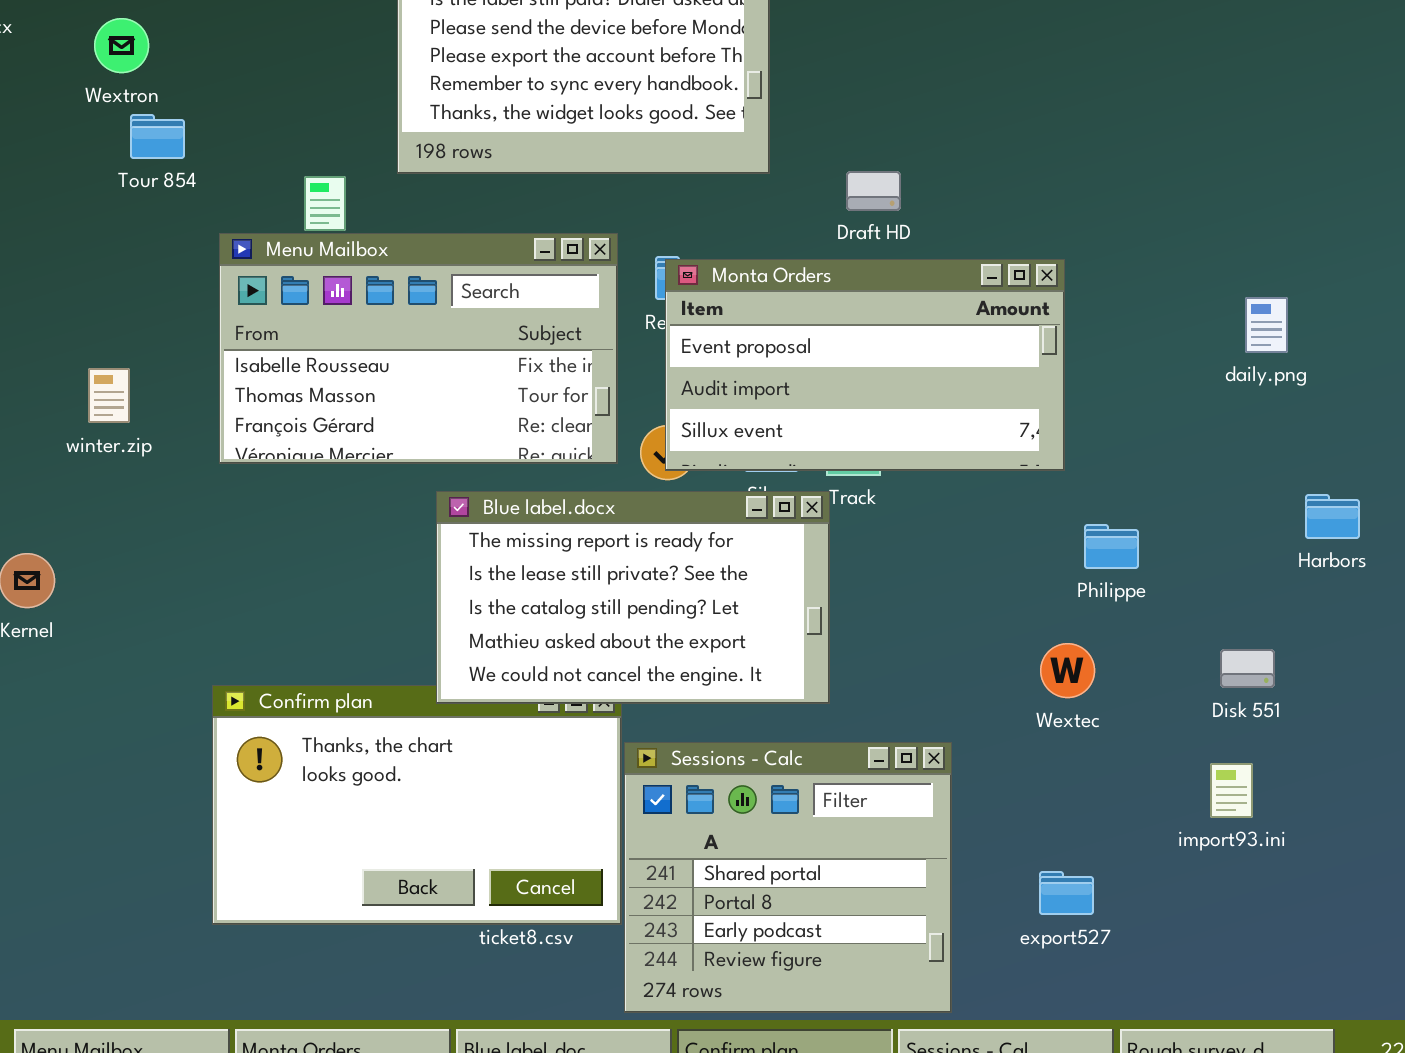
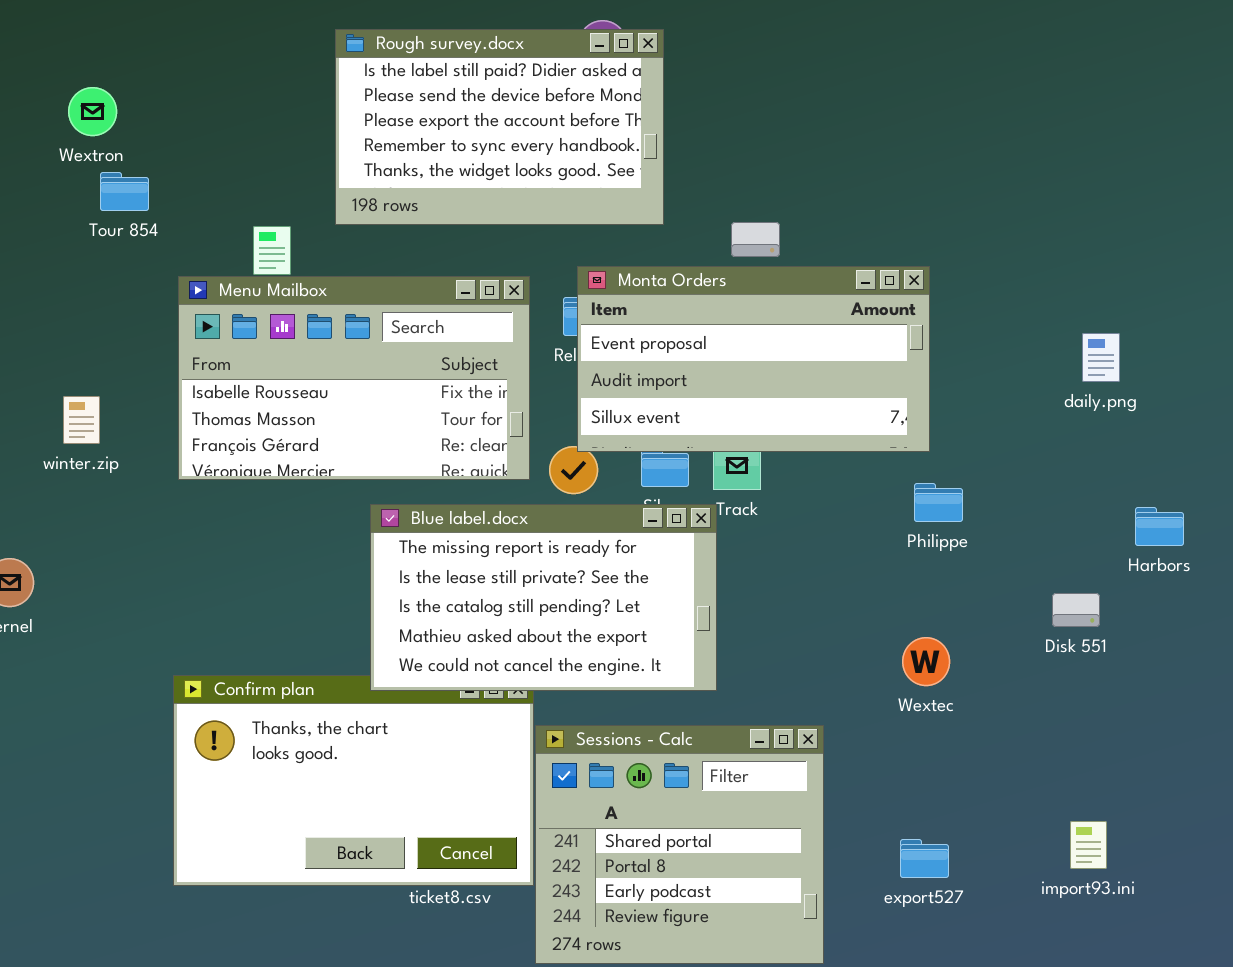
Monta Orders: [665,259,1065,471] -> [577,266,930,452], moved
Philippe: [1084,524,1139,569] -> [914,483,963,522], moved
Disk 551: [1220,649,1275,688] -> [1052,593,1100,627], moved
import93.ini: [1210,763,1253,818] -> [1070,821,1107,869], moved

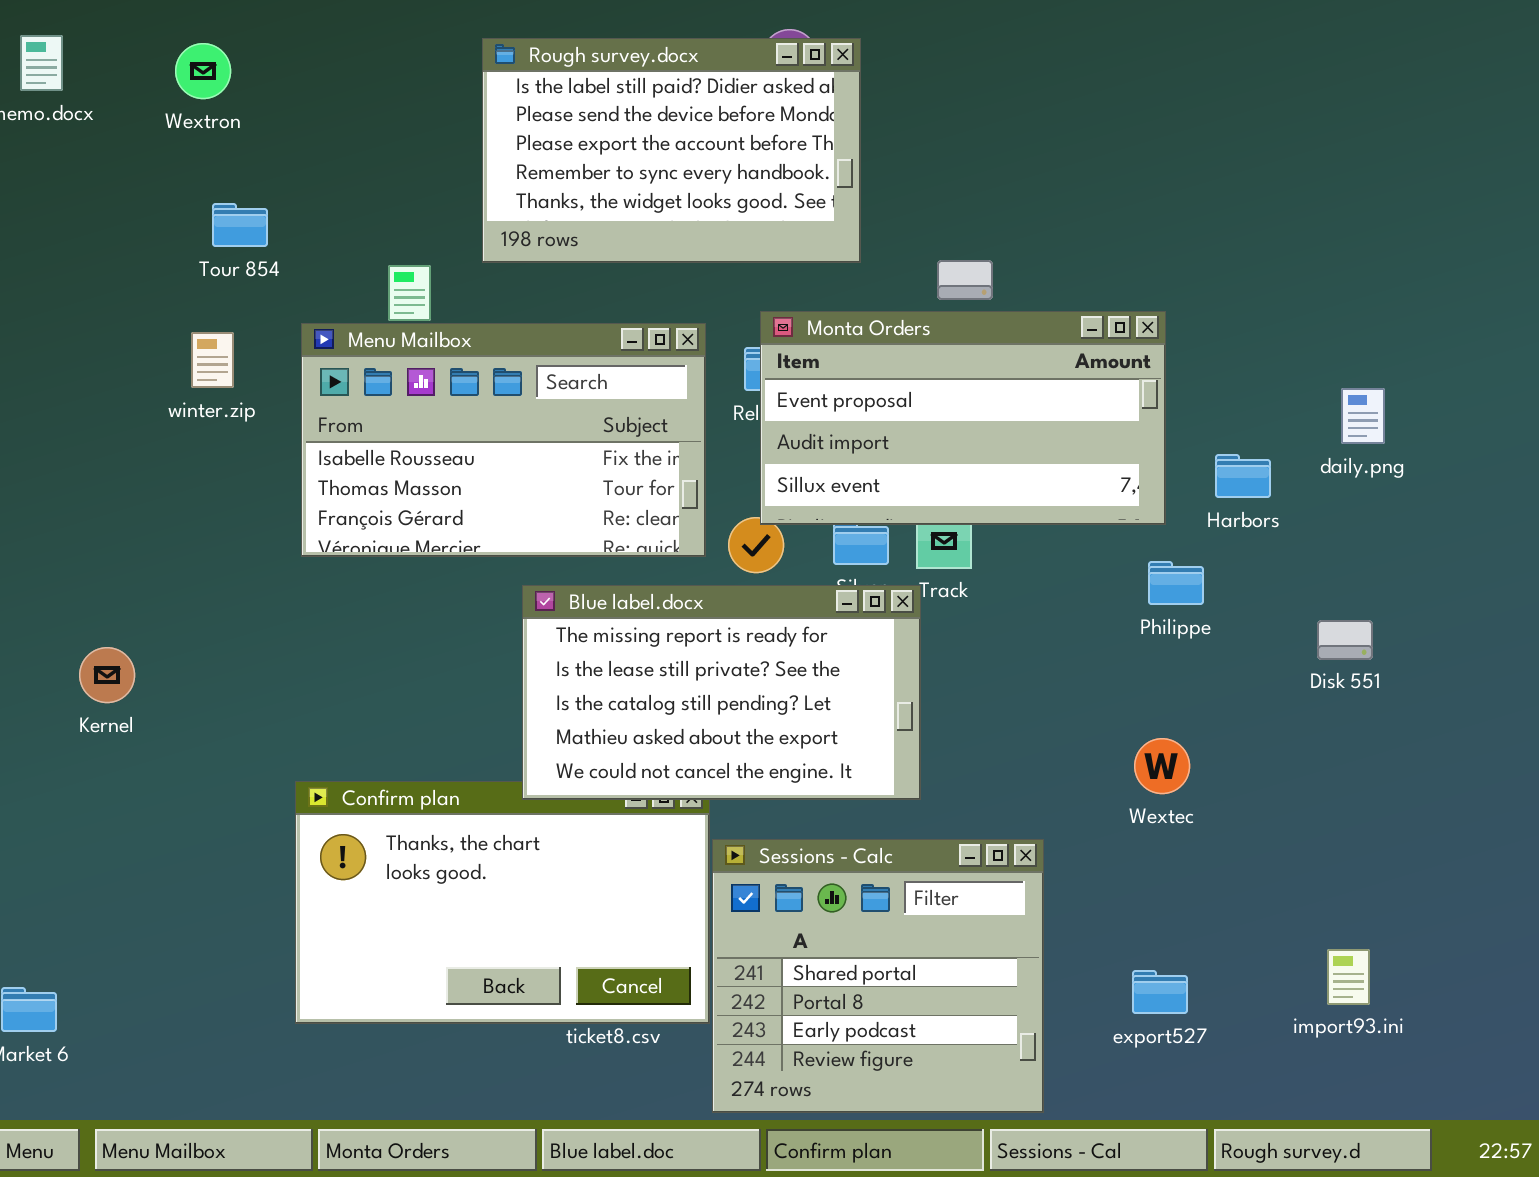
Wextron: [68,87,117,136] -> [175,43,231,99], moved
winter.zip: [63,396,100,444] -> [191,332,234,388], moved
Harbors: [1135,507,1184,546] -> [1215,454,1271,498], moved
Disk 551: [1052,593,1100,627] -> [1317,620,1373,660], moved

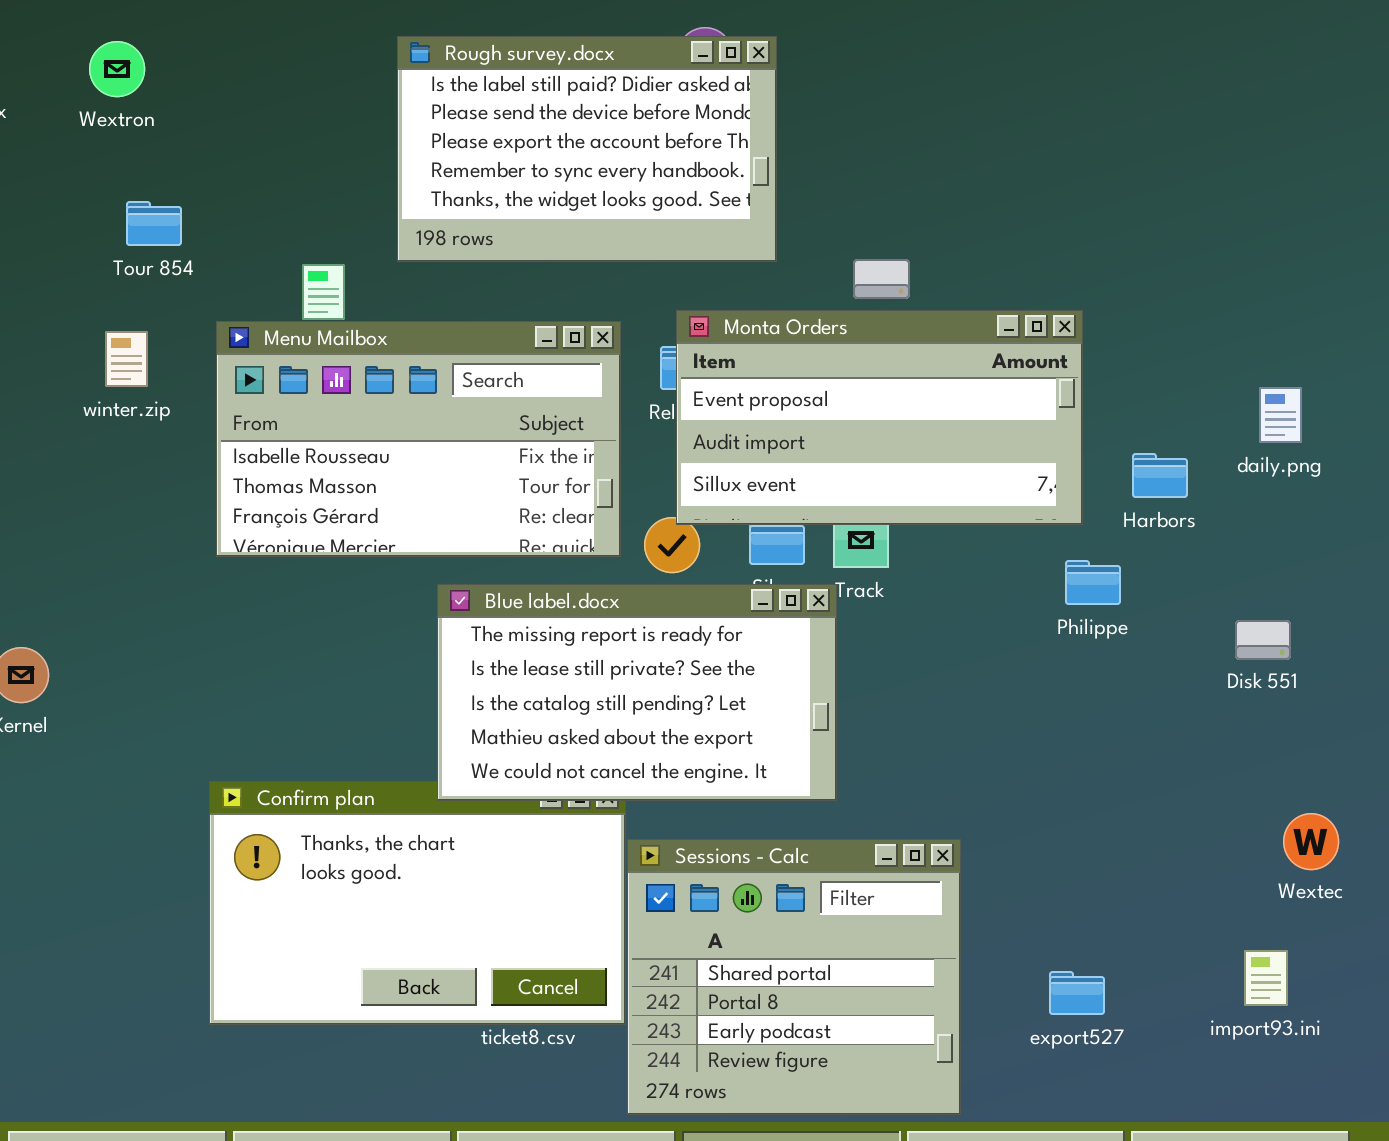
Wextec: [1134,738,1190,794] -> [1283,813,1339,870], moved

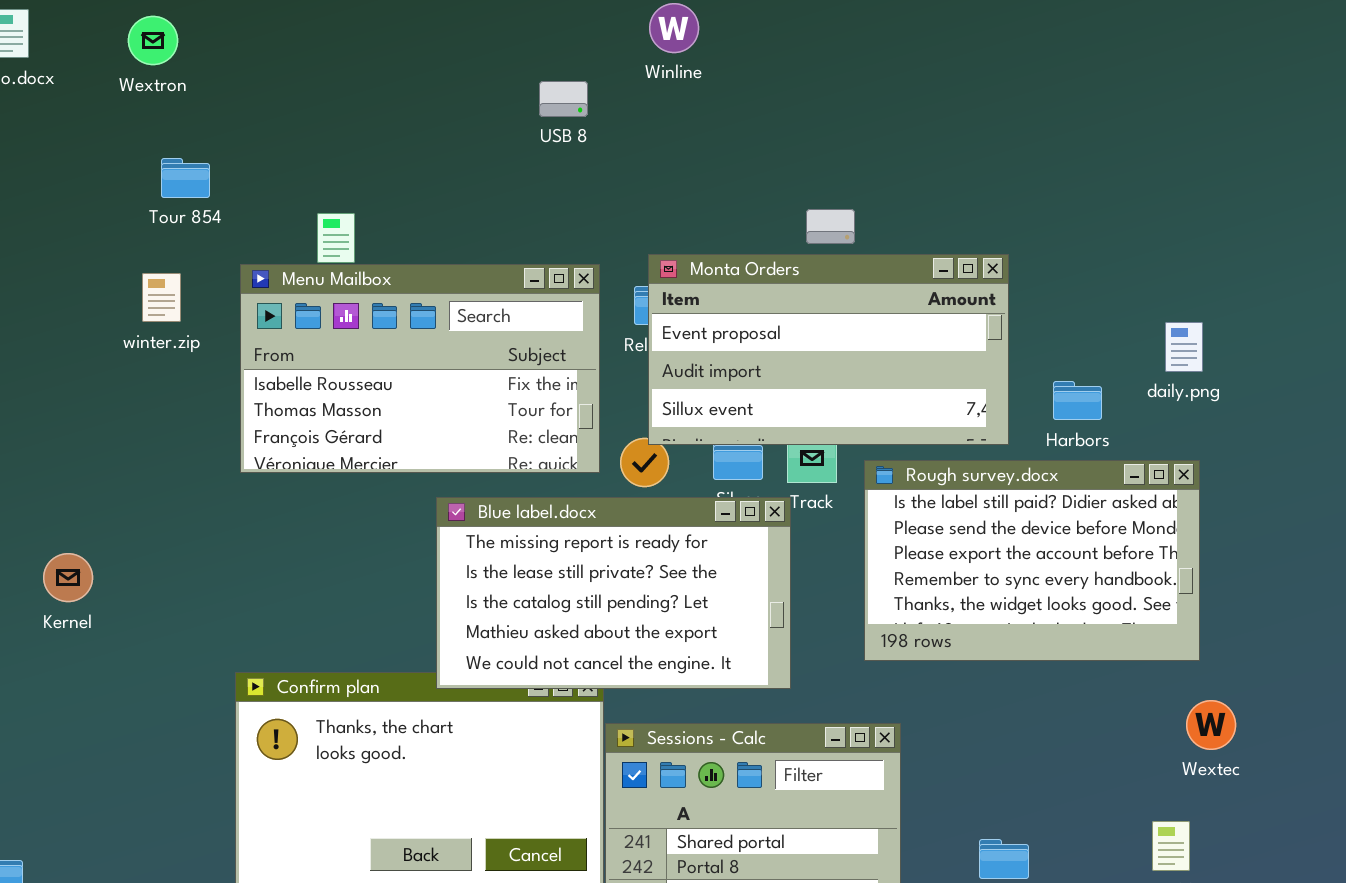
Rough survey.docx: [397,36,777,262] -> [864,460,1200,661], moved

